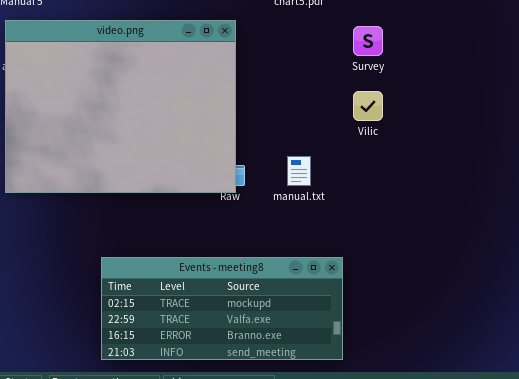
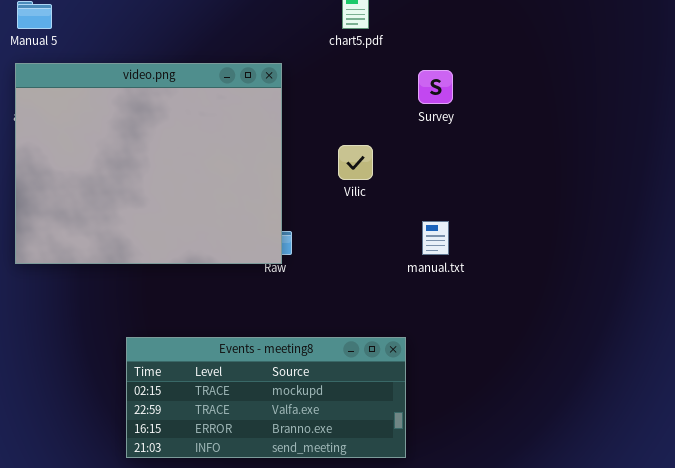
Vilic: [353,91,383,121] -> [338,145,373,180], moved
manual.txt: [287,156,311,186] -> [422,221,449,255], moved

